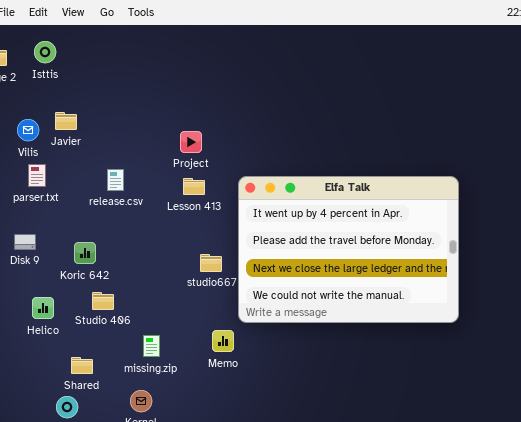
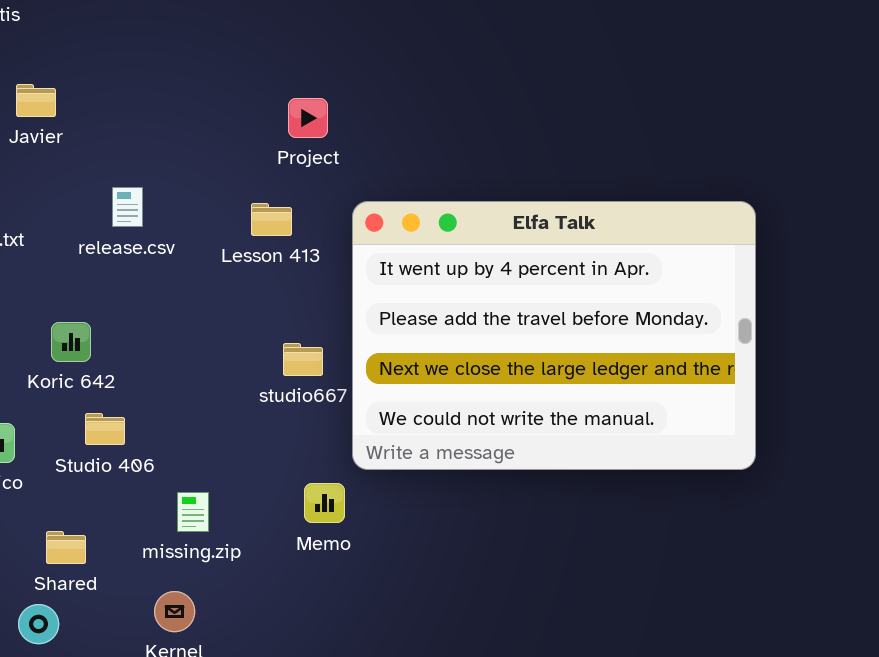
Project: [180,131,202,153] -> [288,98,328,138], moved

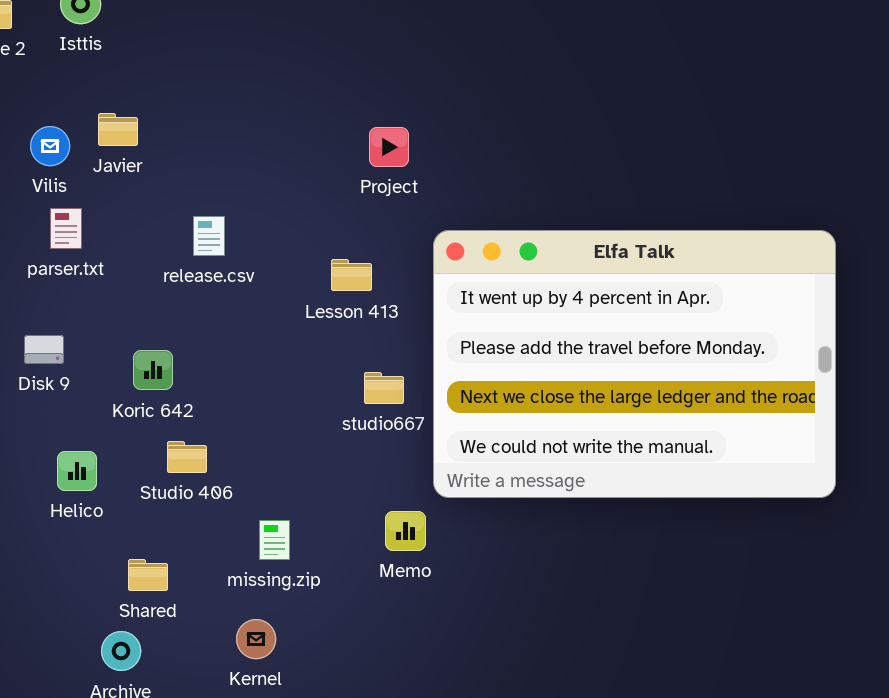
Lesson 413: [251,203,292,236] -> [331,259,372,291], moved

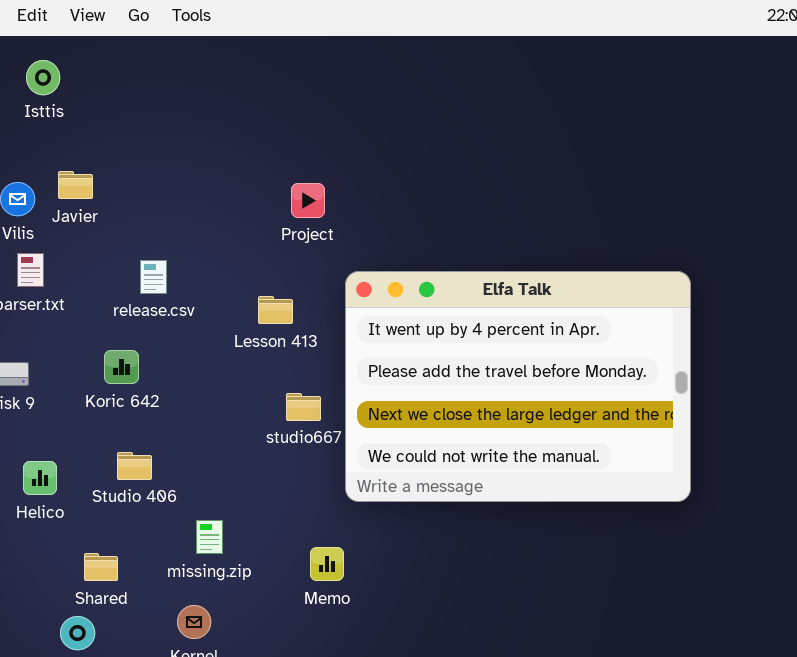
Koric 642: [133,350,173,390] -> [104,350,139,384], moved
Memo: [385,511,426,551] -> [310,547,344,581], moved

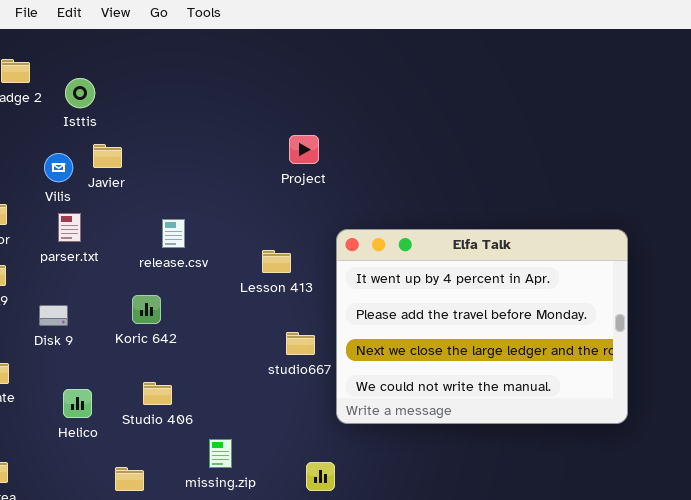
Isttis: [26,60,60,95] -> [65,78,95,108], moved
Project: [291,183,325,218] -> [289,135,319,164], moved

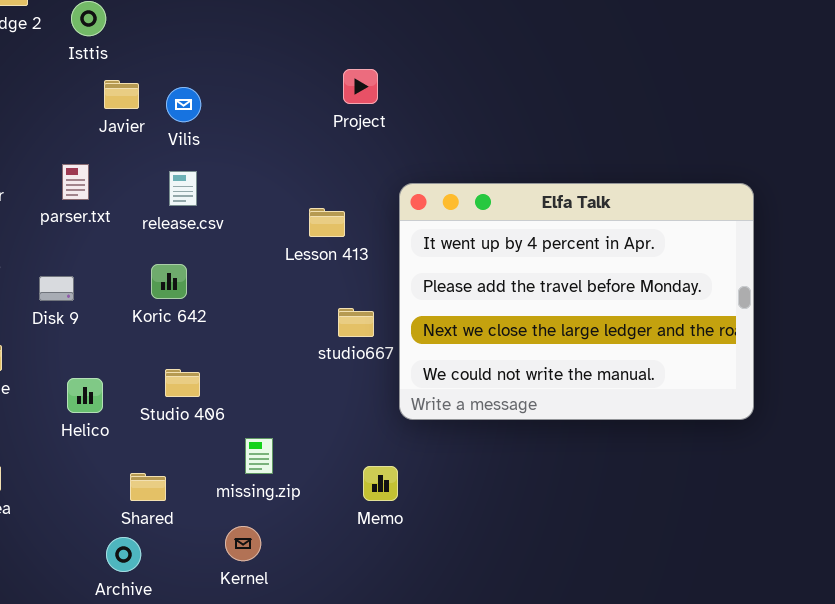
Vilis: [44,153,73,182] -> [166,87,201,122], moved
release.csv: [162,219,185,248] -> [169,171,197,206], moved

